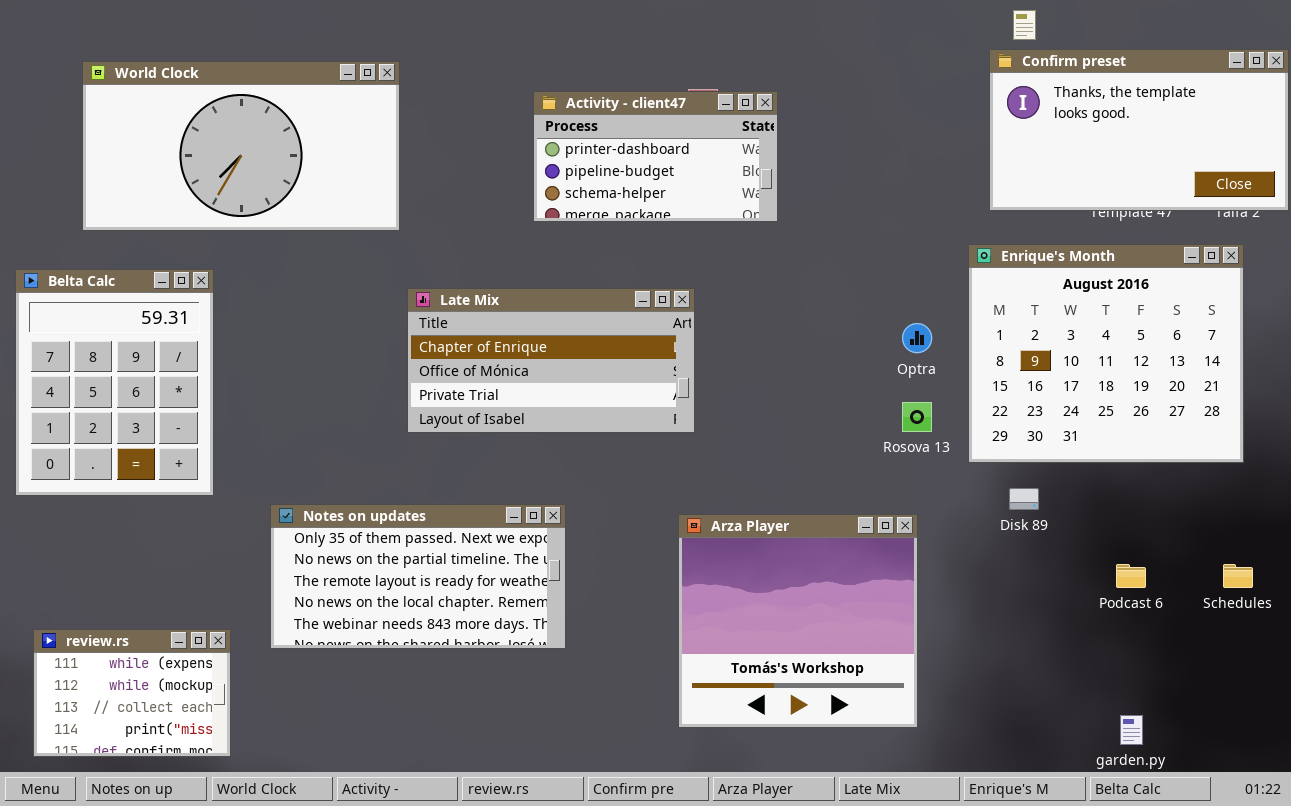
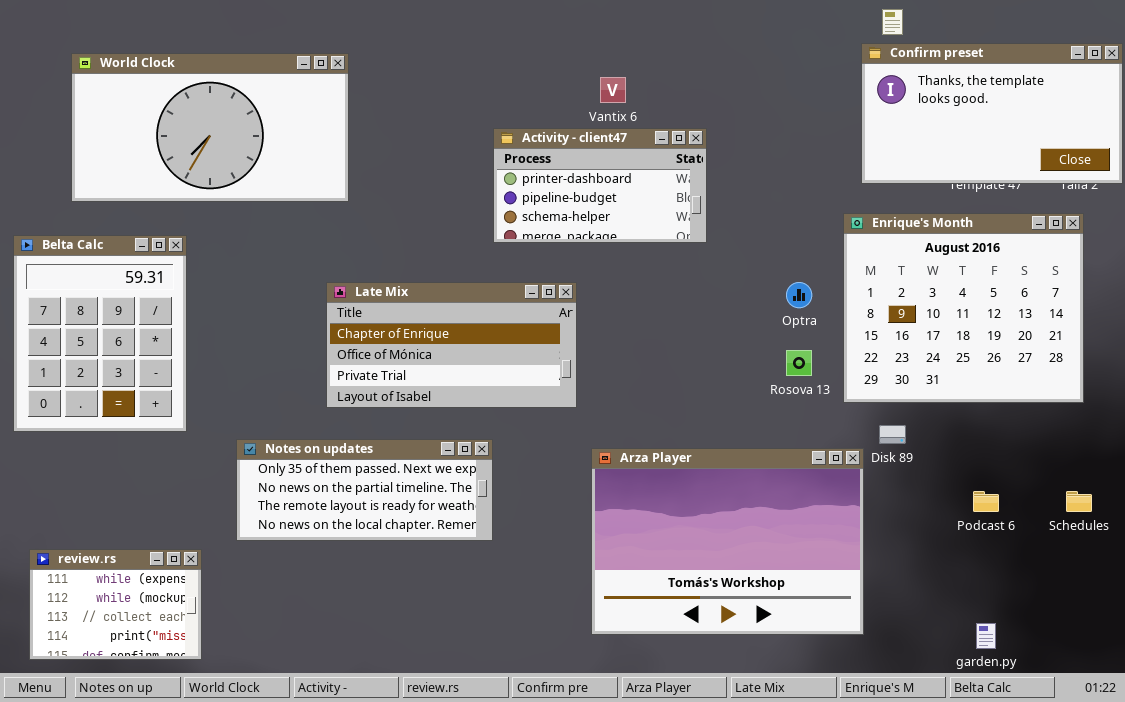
Activity - client47: [533,91,778,222] -> [493,128,707,243], moved
Late Mix: [407,288,695,433] -> [326,282,577,408], moved
Notes on updates: [270,504,566,649] -> [236,439,493,541], resized
Arza Player: [678,514,918,728] -> [591,448,864,635], resized

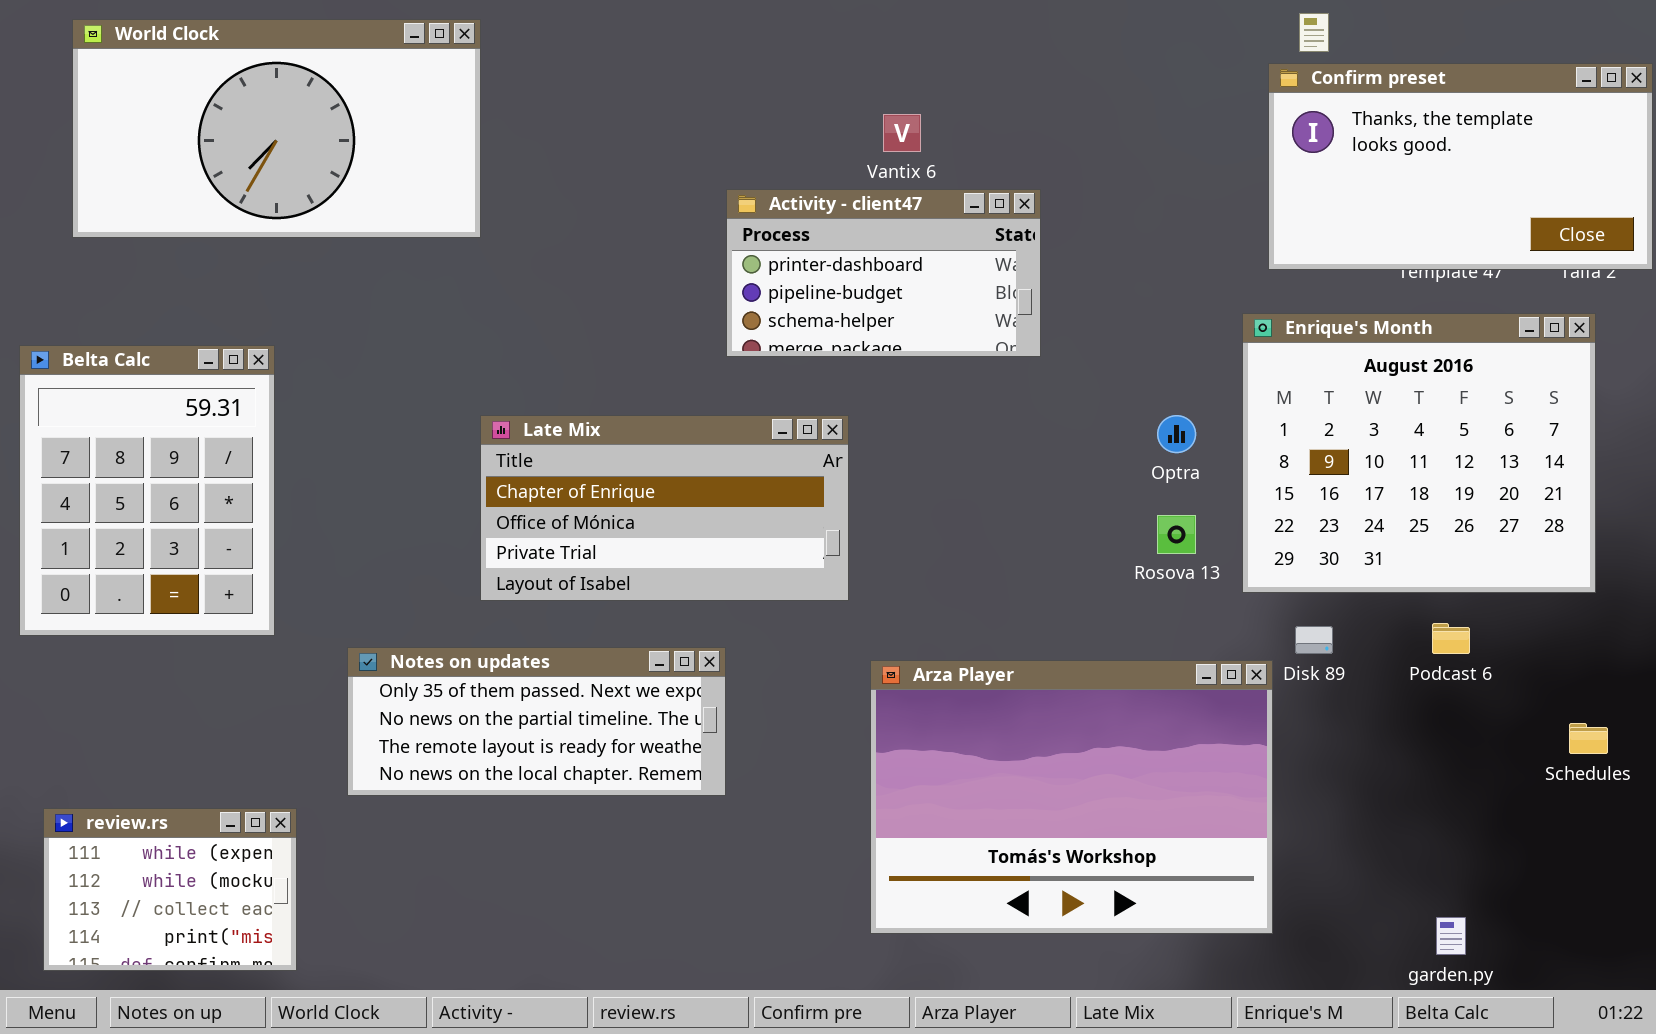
World Clock: [71,53,349,202] -> [72,19,481,238], moved
Podcast 6: [973,491,999,512] -> [1432,623,1470,654], moved

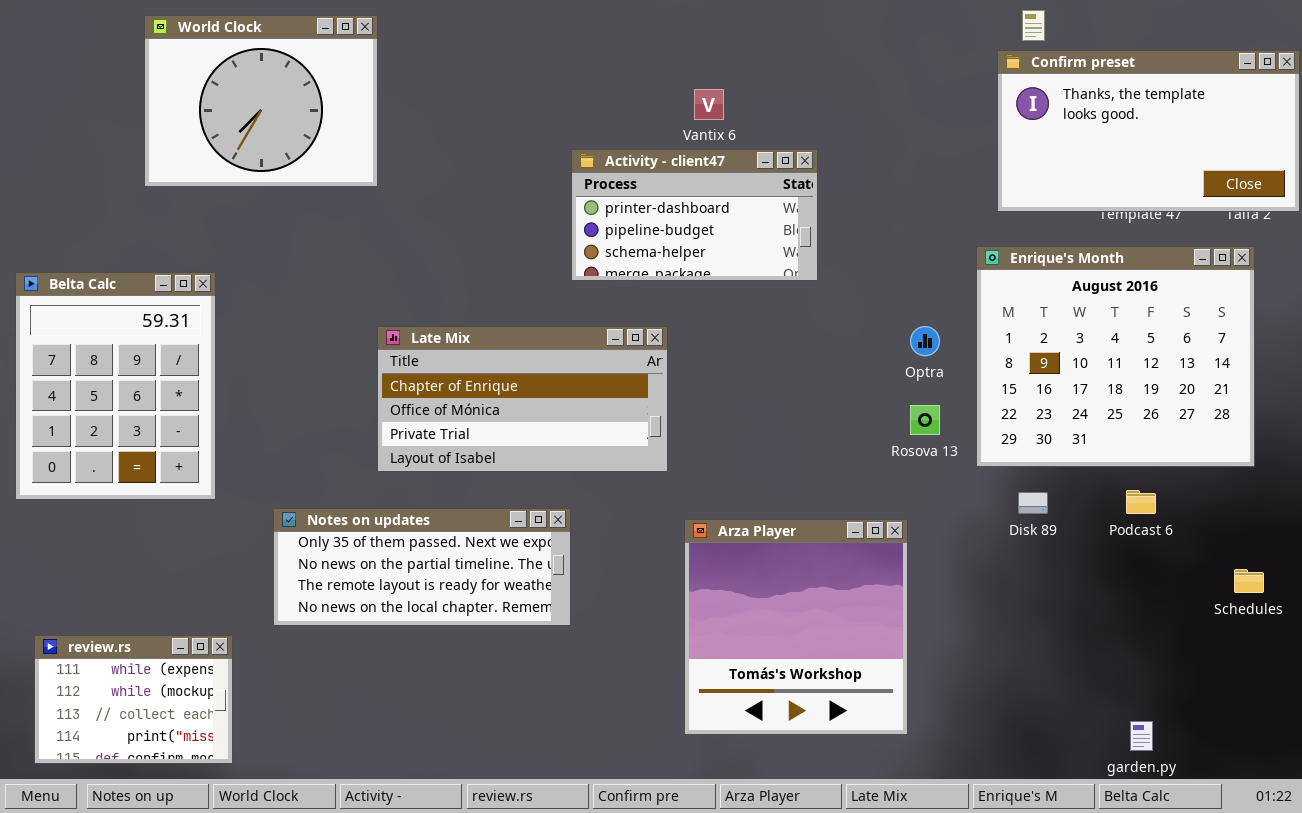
World Clock: [72,19,481,238] -> [144,15,378,187], resized
Arza Player: [870,660,1273,934] -> [684,519,908,735], resized

